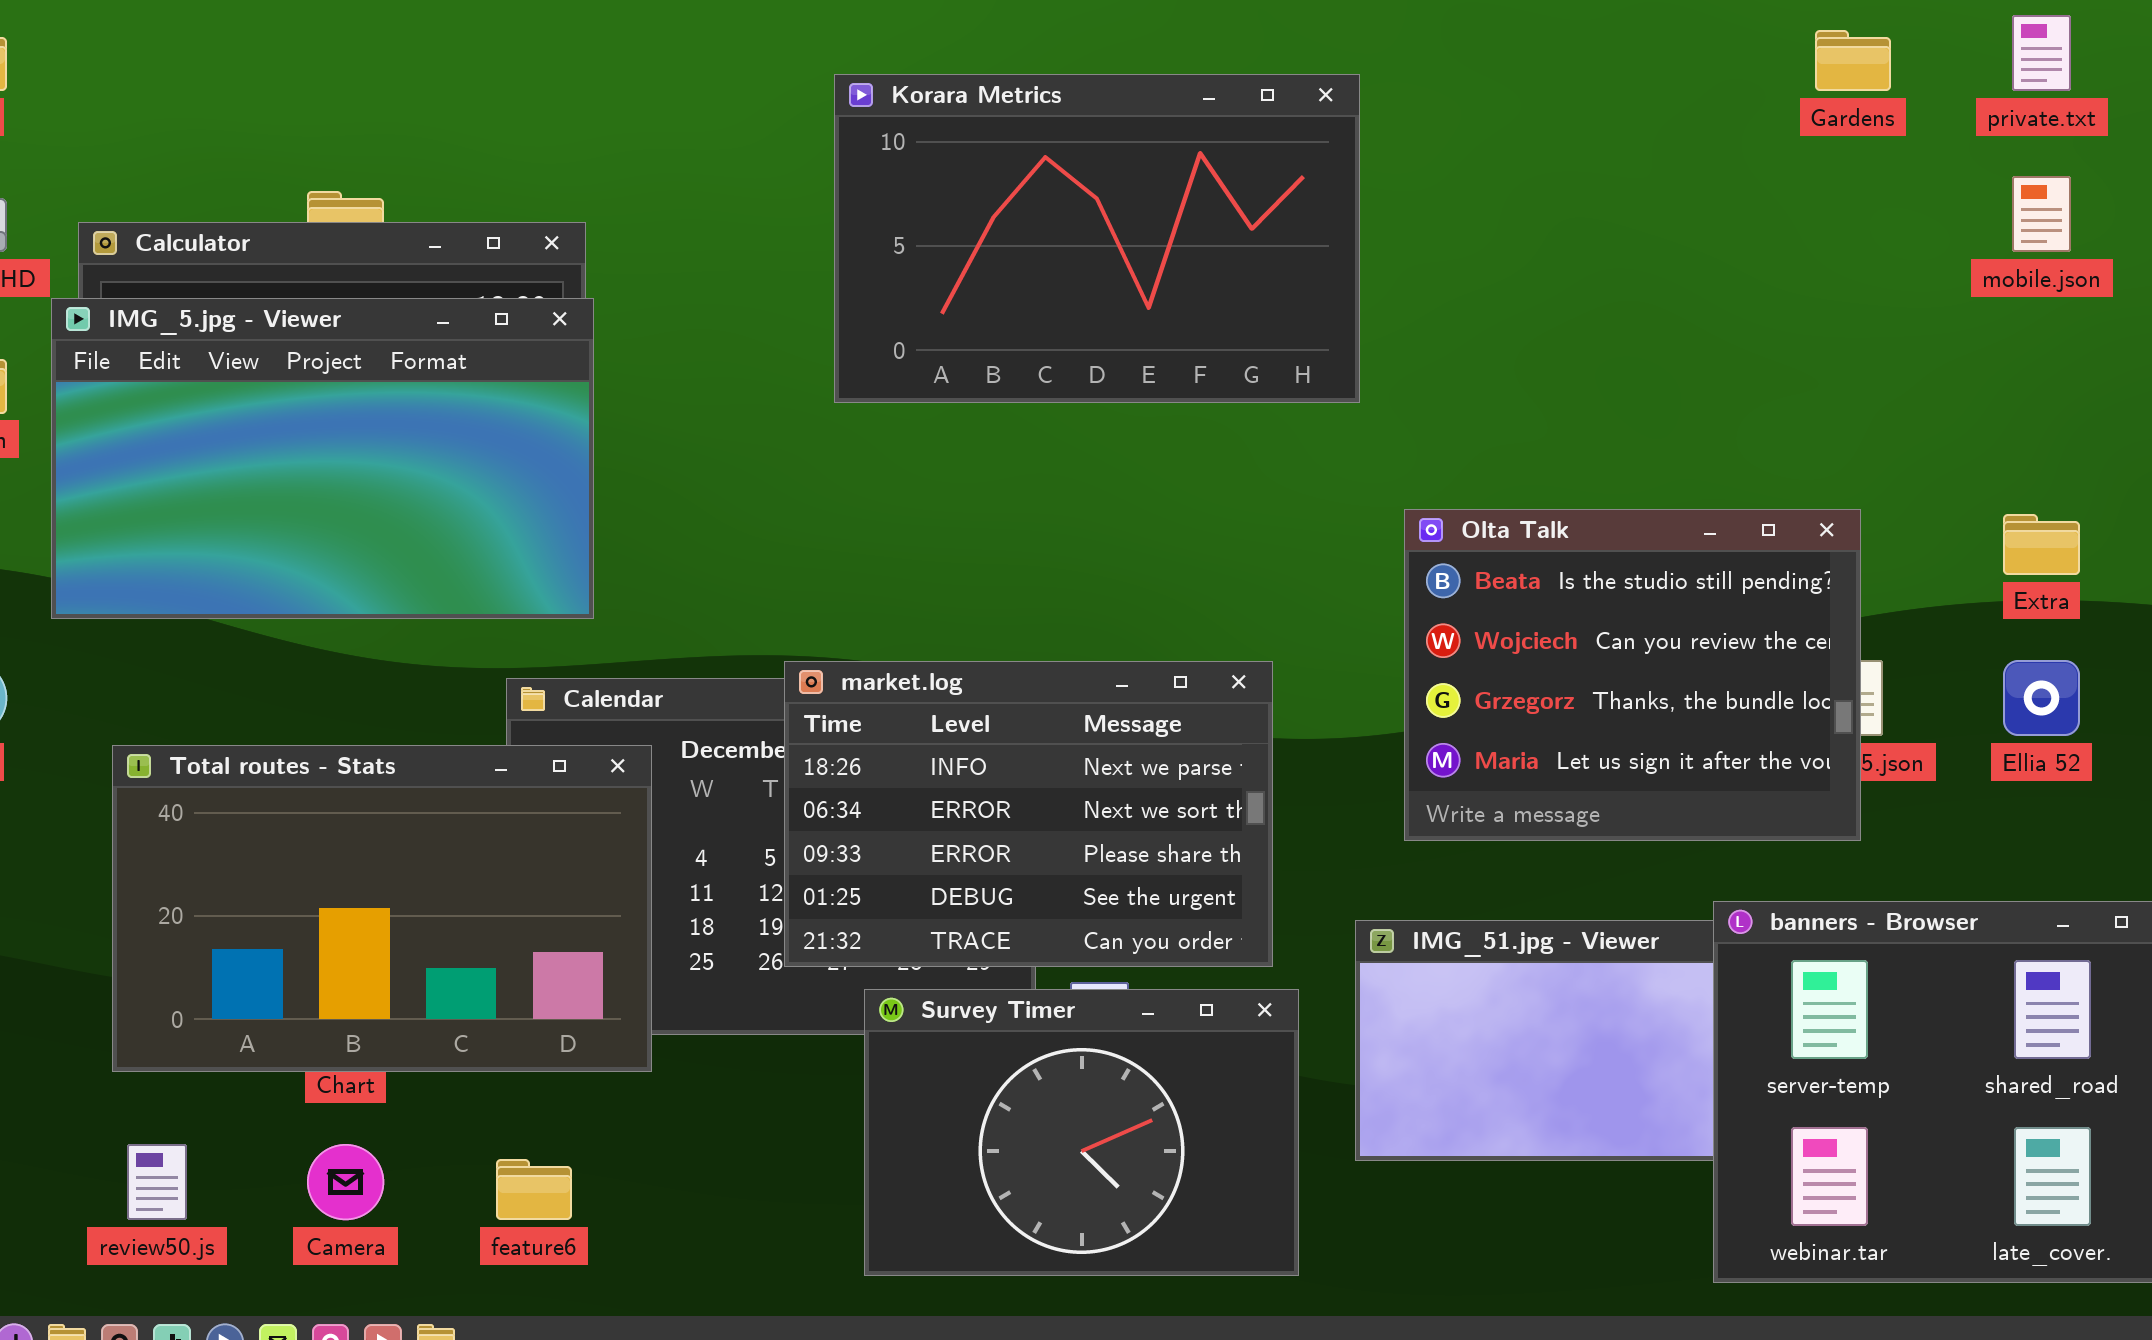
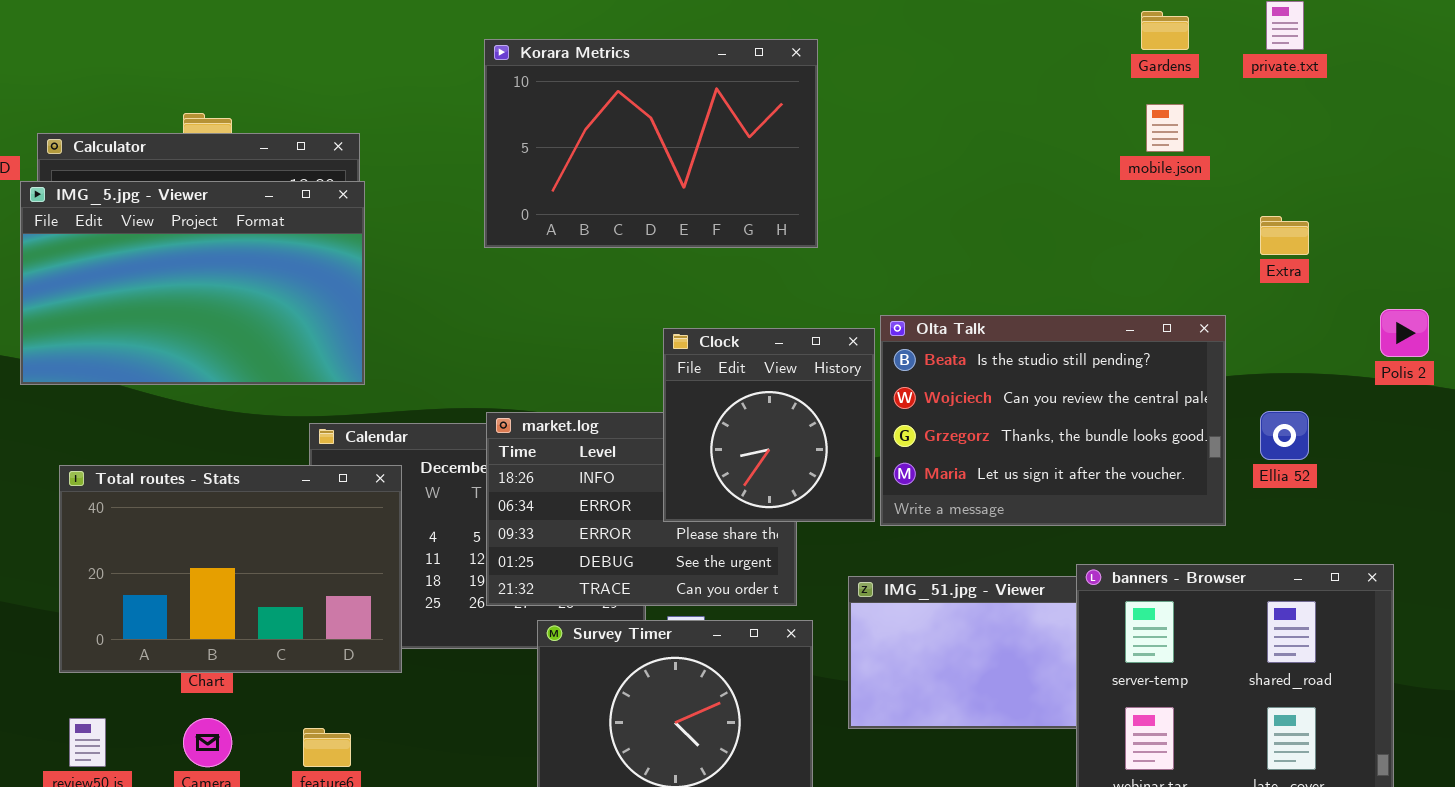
Korara Metrics: [834,74,1360,403] -> [484,39,818,248], moved
mobile.json: [2012,176,2071,252] -> [1146,104,1184,152], moved
Olta Talk: [1404,509,1861,841] -> [880,315,1226,526], resized
Extra: [2003,514,2080,575] -> [1260,216,1309,255], moved
Clock: none -> [663,328,875,522], opened

